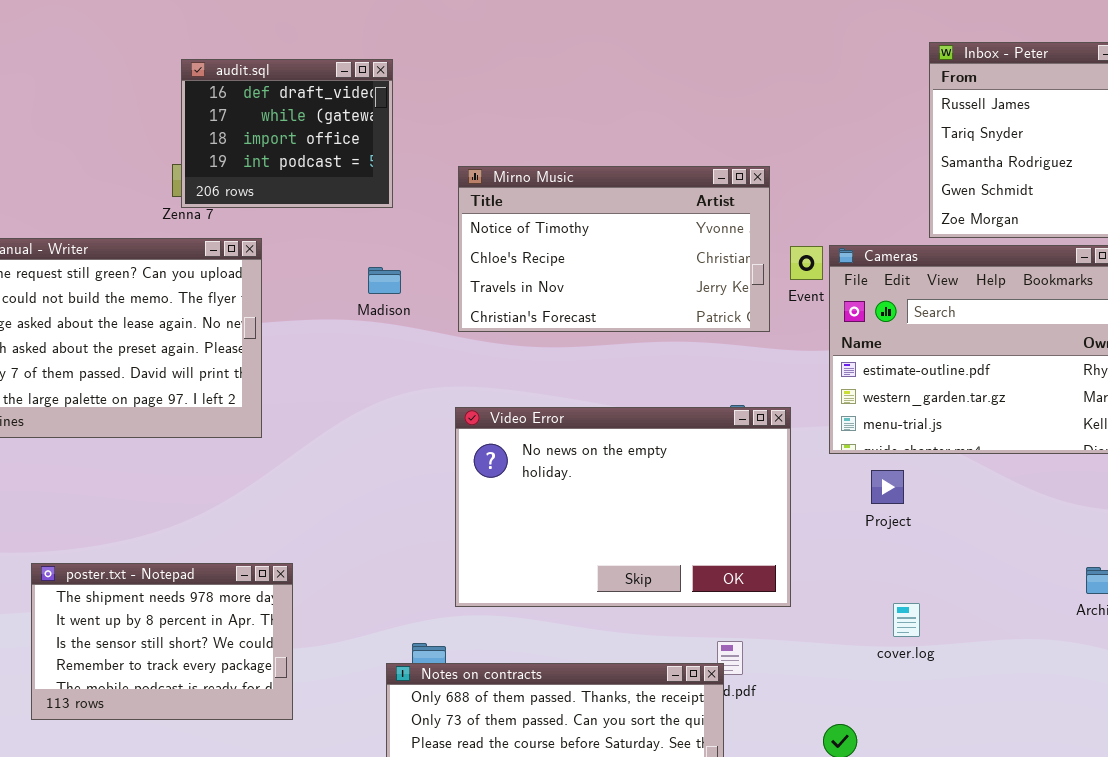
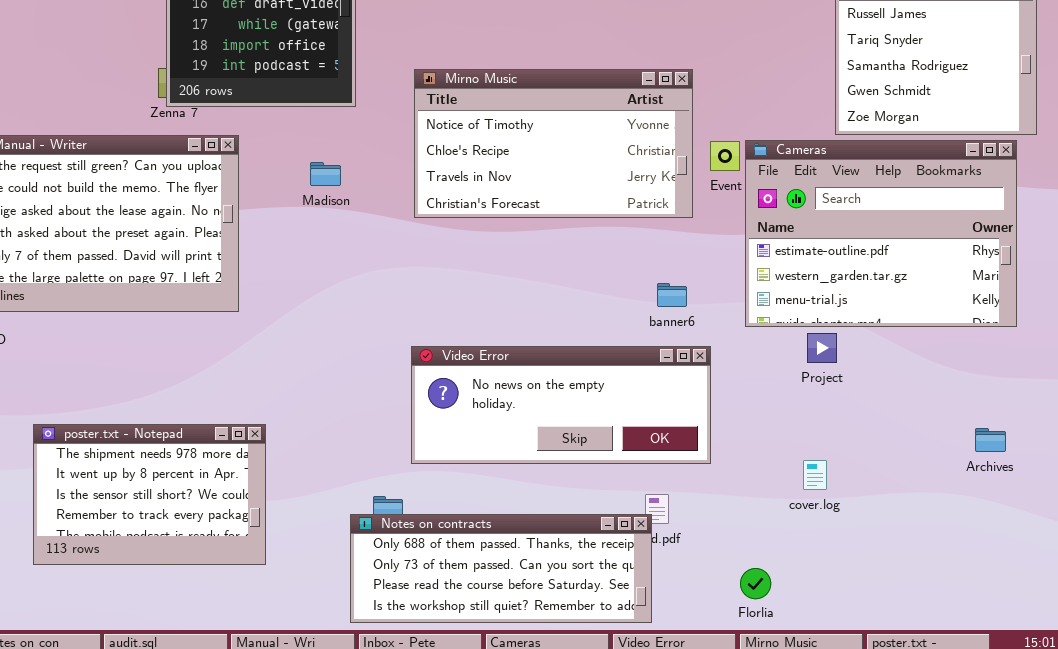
Madison: [368,267,401,294] -> [310,162,341,186], moved
Video Error: [455,407,791,607] -> [411,346,711,464], resized
Project: [871,470,904,504] -> [807,333,837,363], moved

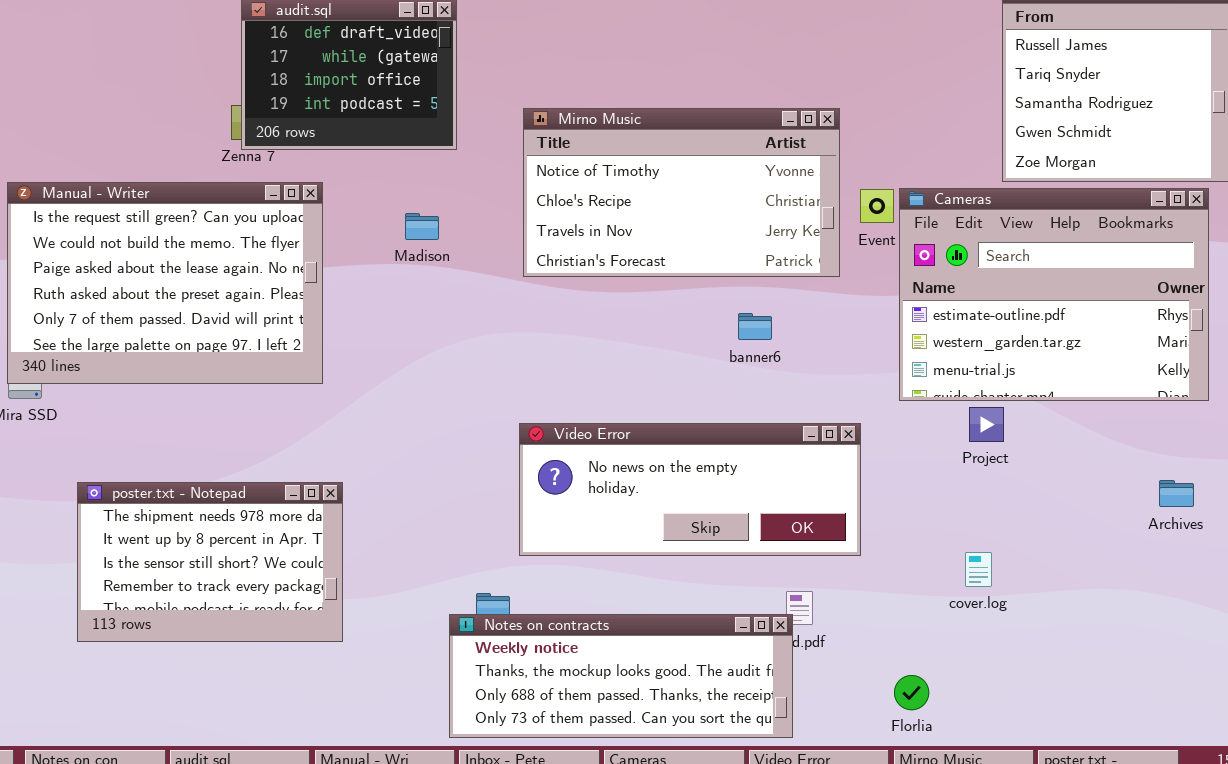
banner6: [657,283,687,307] -> [738,313,772,340], moved
poster.txt - Notepad: [33,424,266,565] -> [77,482,343,642], moved
Archives: [975,428,1006,452] -> [1159,480,1194,507], moved
Notes on contracts: [350,514,652,623] -> [449,614,793,738], scrolled up 2 rows

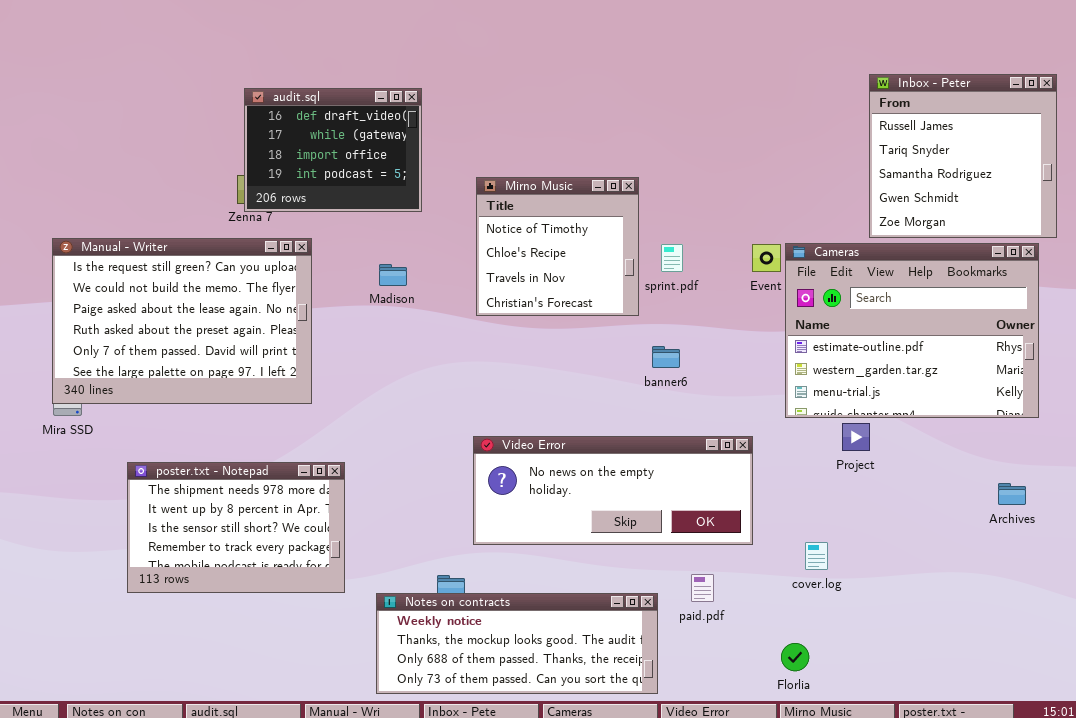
Mirno Music: [523,108,840,277] -> [476,177,639,316], resized
poster.txt - Notepad: [77,482,343,642] -> [127,462,345,593], moved
cover.log: [965,552,992,587] -> [805,542,828,570], moved
Notes on contracts: [449,614,793,738] -> [376,593,658,694], moved

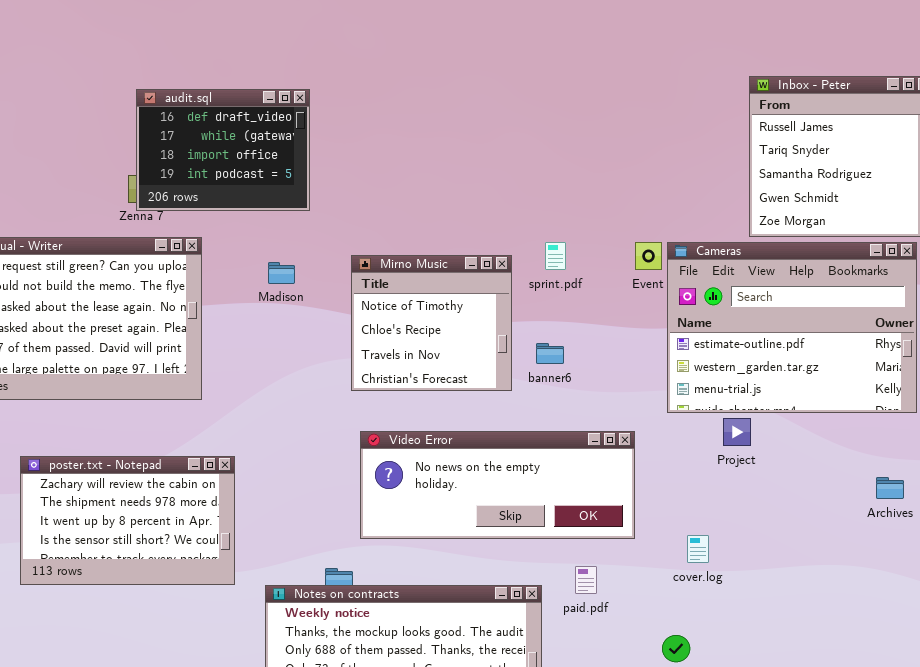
Mirno Music: [476,177,639,316] -> [351,255,512,391], moved
poster.txt - Notepad: [127,462,345,593] -> [20,456,235,585], scrolled up 1 row

